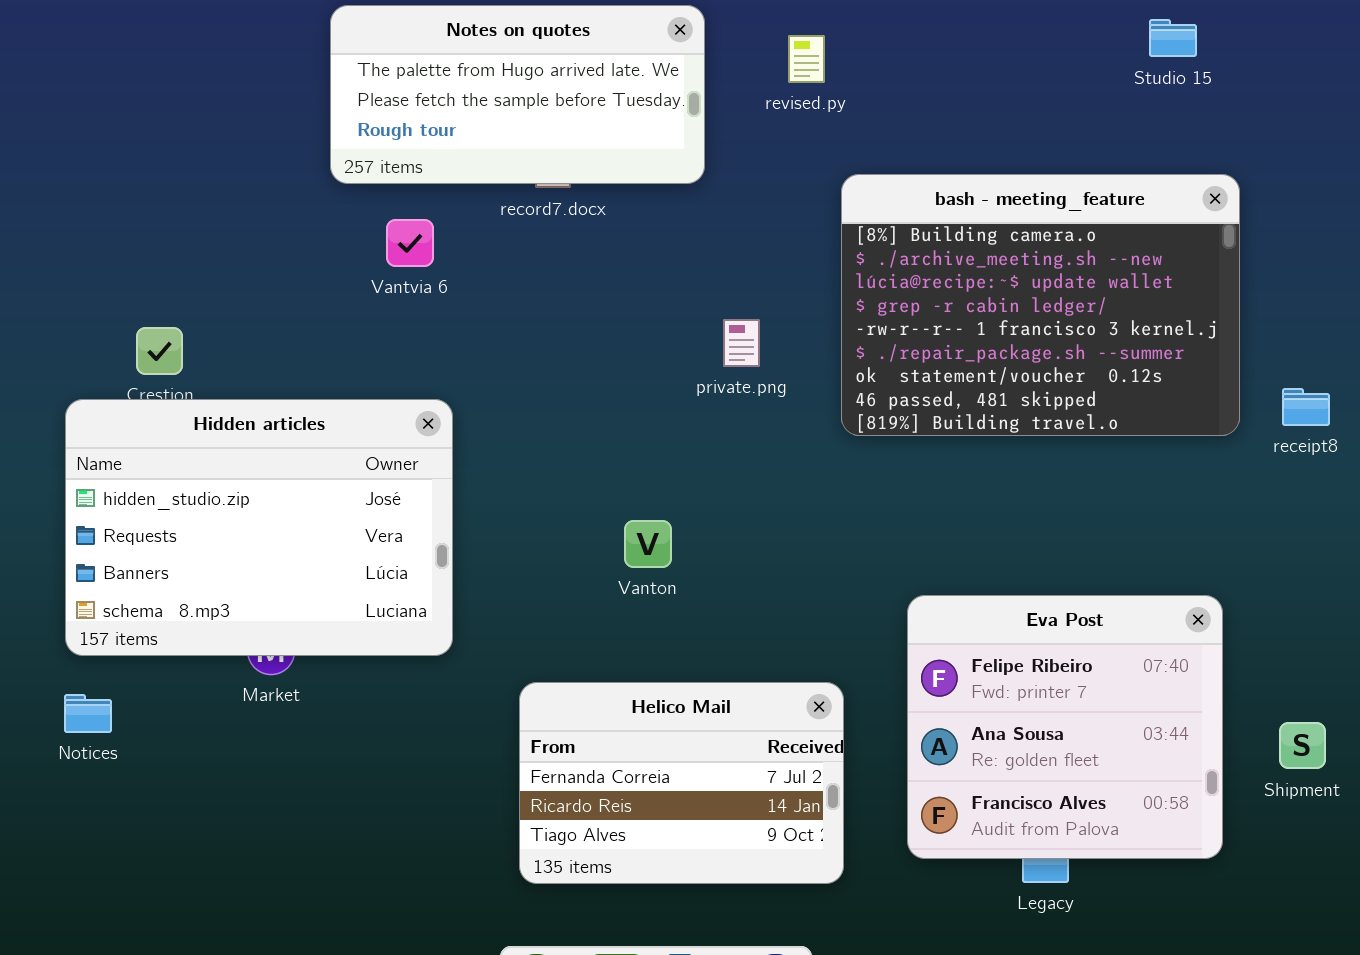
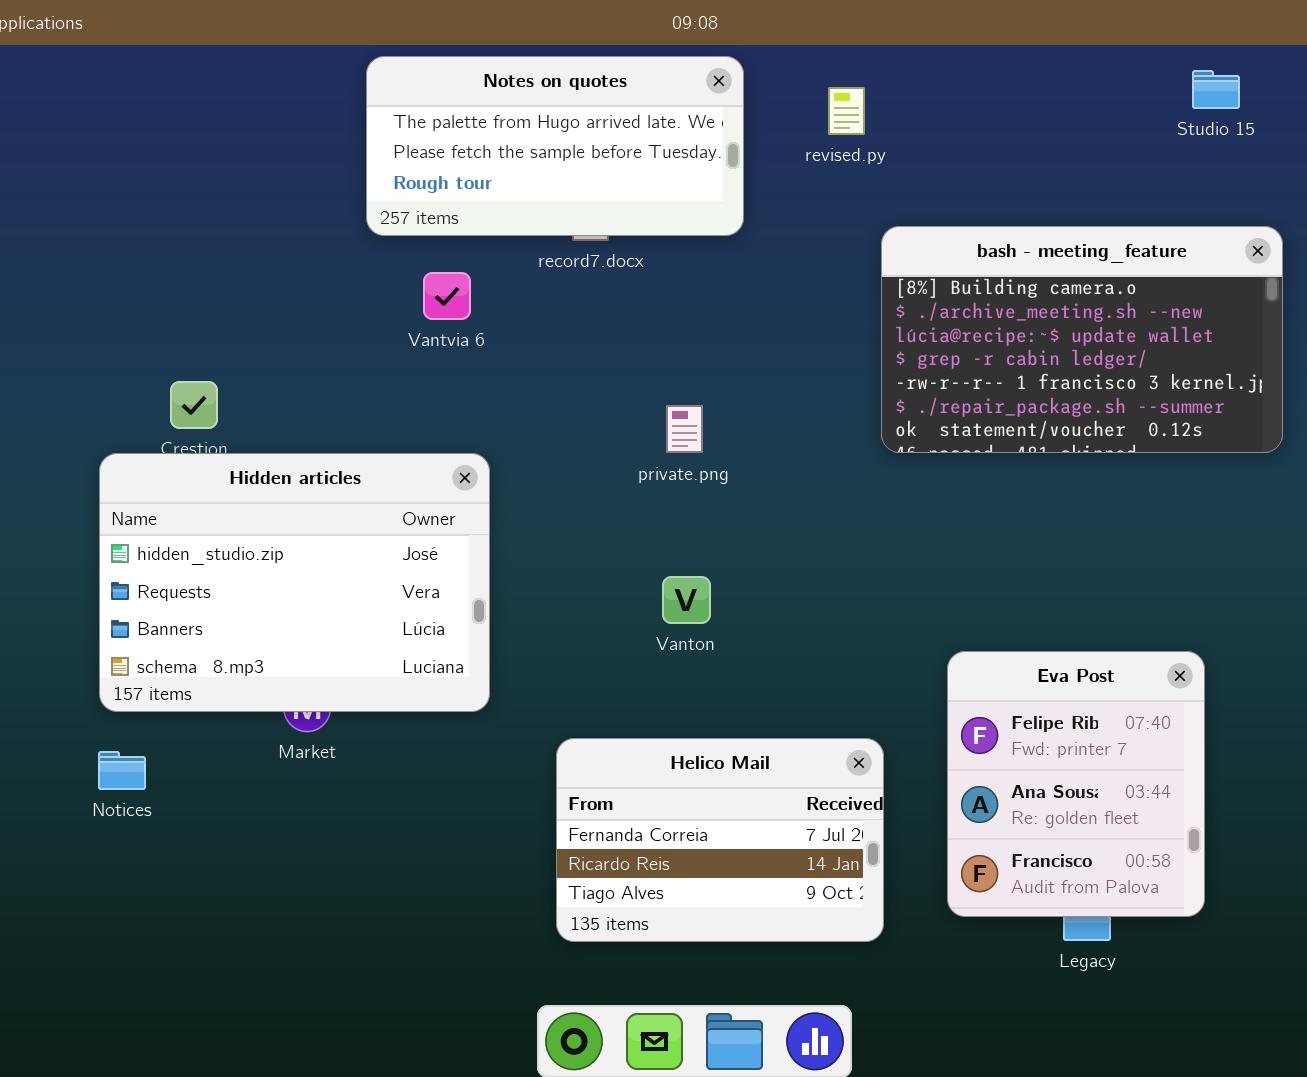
bash - meeting_feature: [841,174,1240,436] -> [881,226,1283,453], resized
private.png: [723,319,760,367] -> [666,405,703,453], moved
Eva Post: [907,595,1223,859] -> [947,651,1205,917], resized

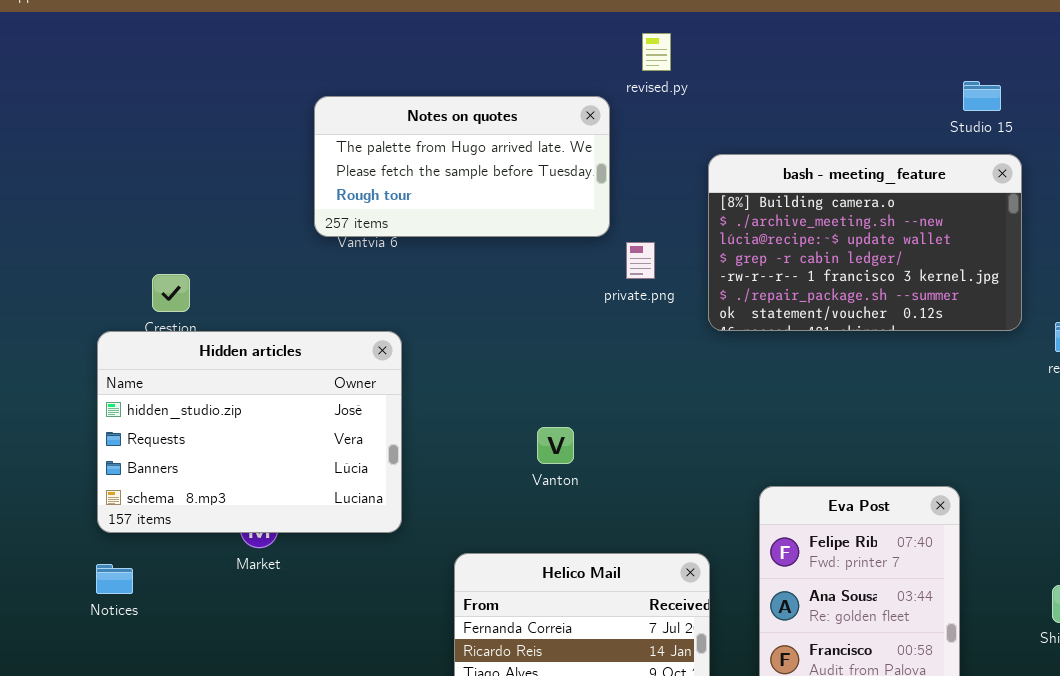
Notes on quotes: [366,56,744,236] -> [314,96,610,237], moved
Studio 15: [1192,70,1240,109] -> [963,81,1001,111], moved
revised.py: [828,87,865,135] -> [642,33,671,71], moved
private.png: [666,405,703,453] -> [626,242,655,279], moved

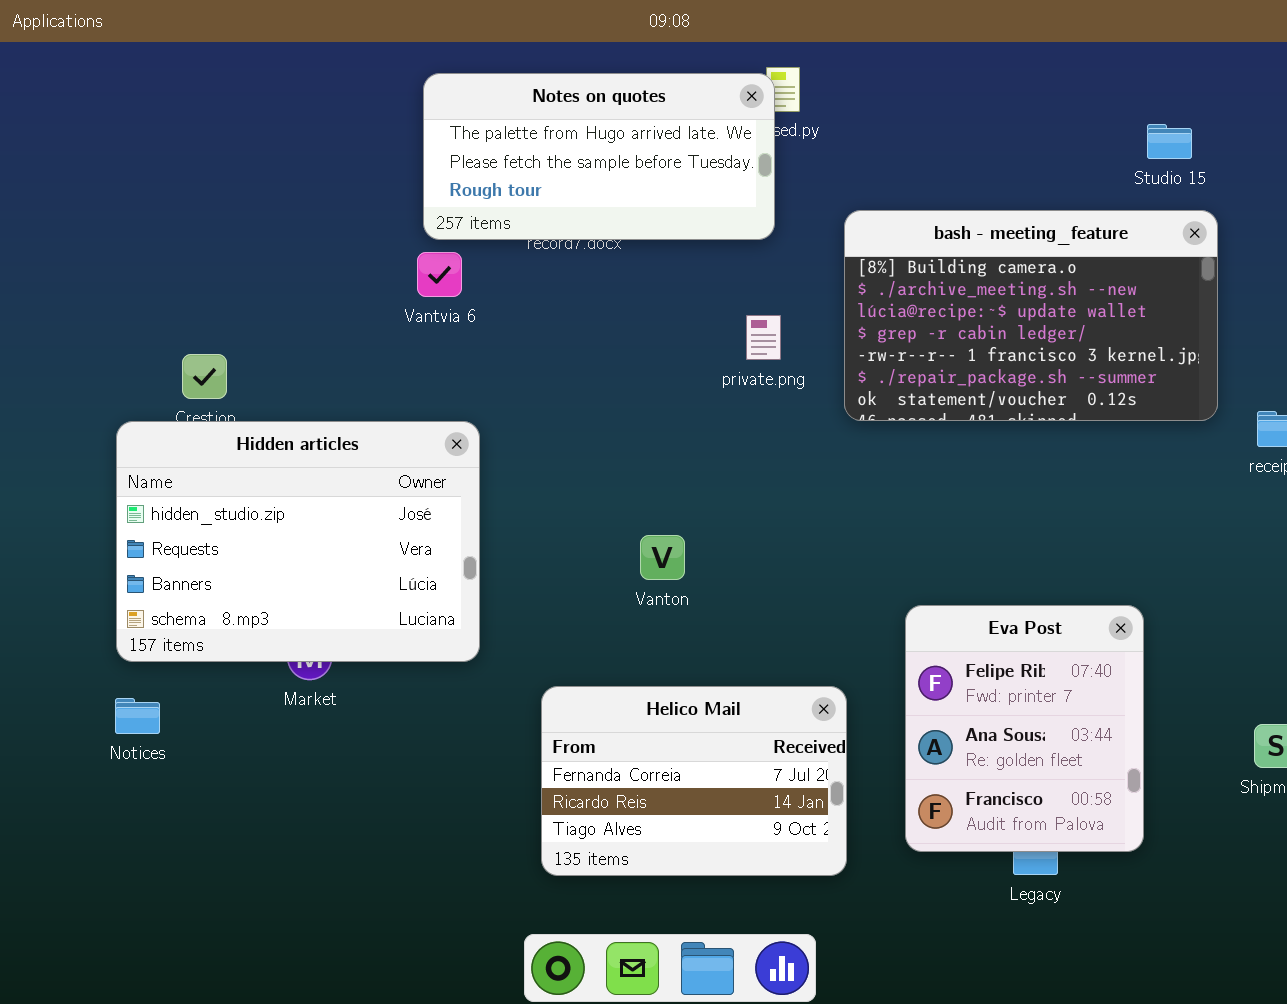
Notes on quotes: [314,96,610,237] -> [423,73,775,240], moved

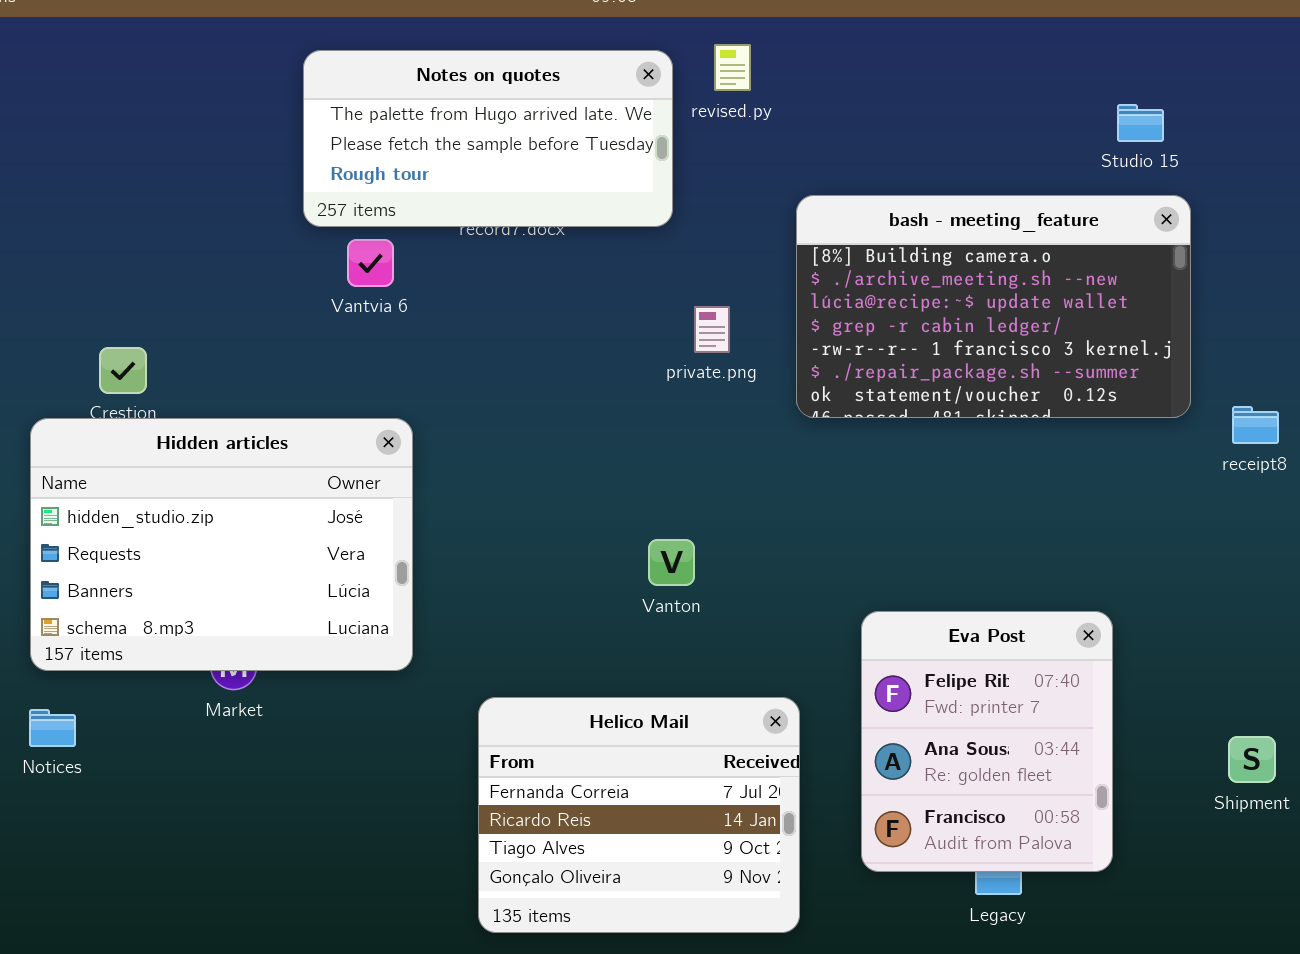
Notes on quotes: [423,73,775,240] -> [303,50,673,227], moved
Vanton: [640,535,685,580] -> [648,539,695,586], moved
Helico Mail: [541,686,847,876] -> [478,697,800,933], resized

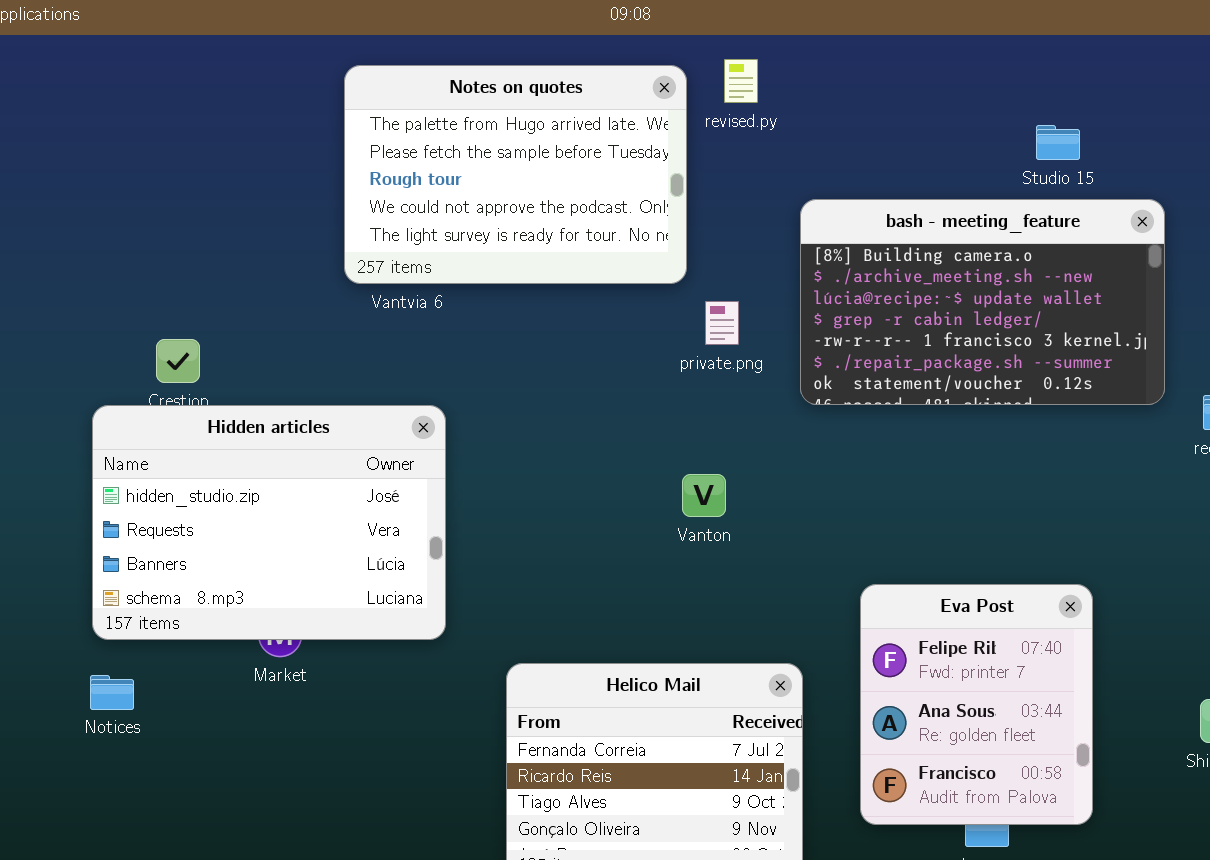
Notes on quotes: [303,50,673,227] -> [344,65,687,284], resized
Studio 15: [1117,104,1164,142] -> [1036,125,1080,160], moved
Vanton: [648,539,695,586] -> [682,474,726,517], moved

